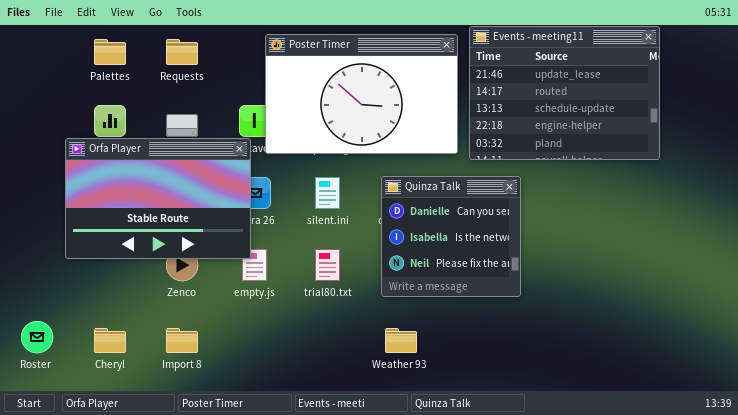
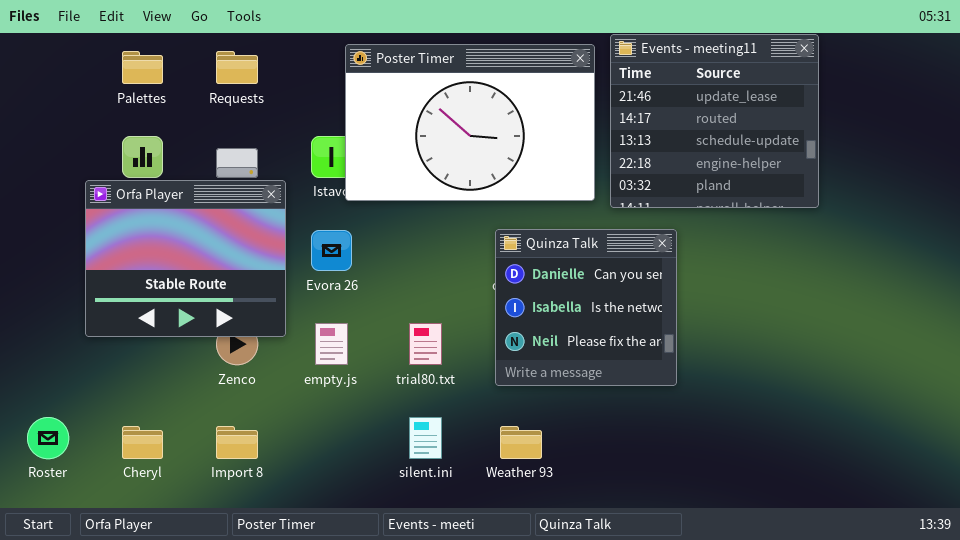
Events - meeting11: [469,26,660,160] -> [610,34,819,208], resized
Orfa Player: [65,138,251,259] -> [85,180,286,337], resized
silent.ini: [315,177,340,209] -> [409,417,442,459], moved

